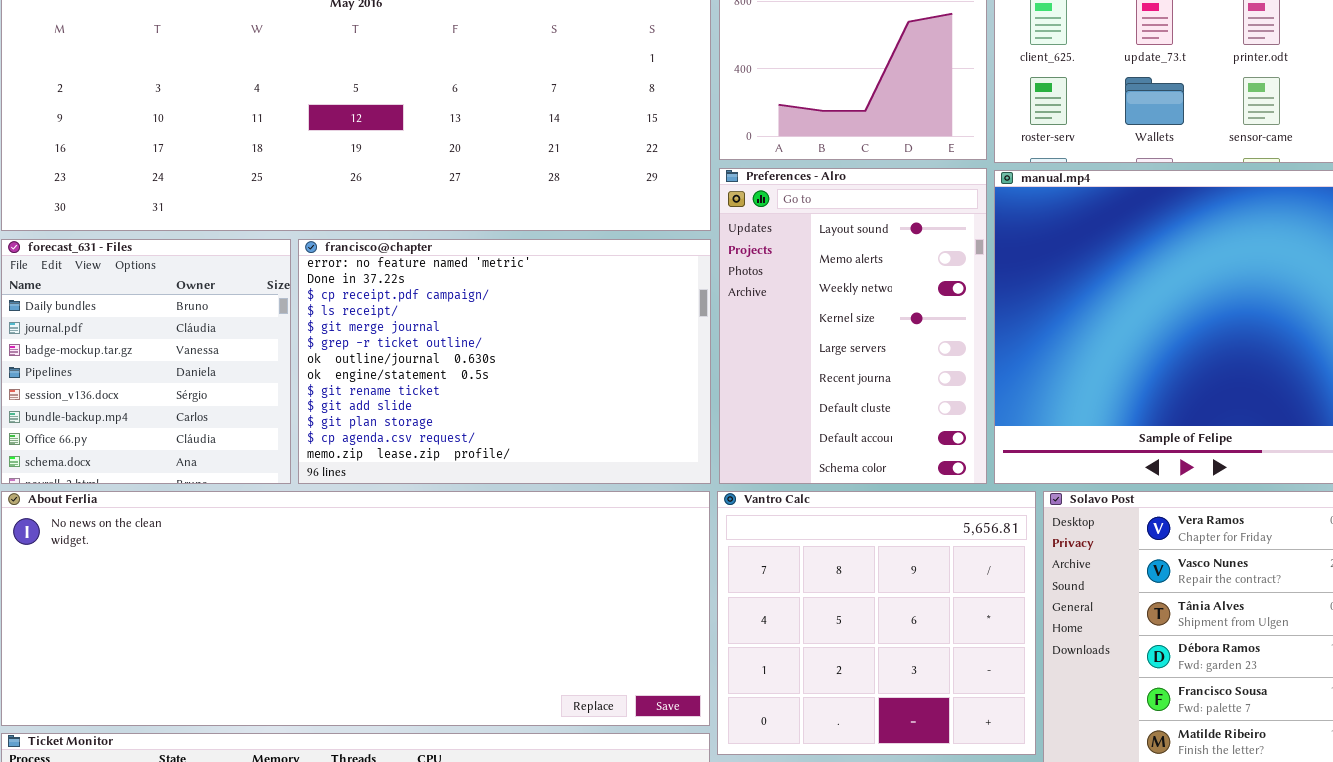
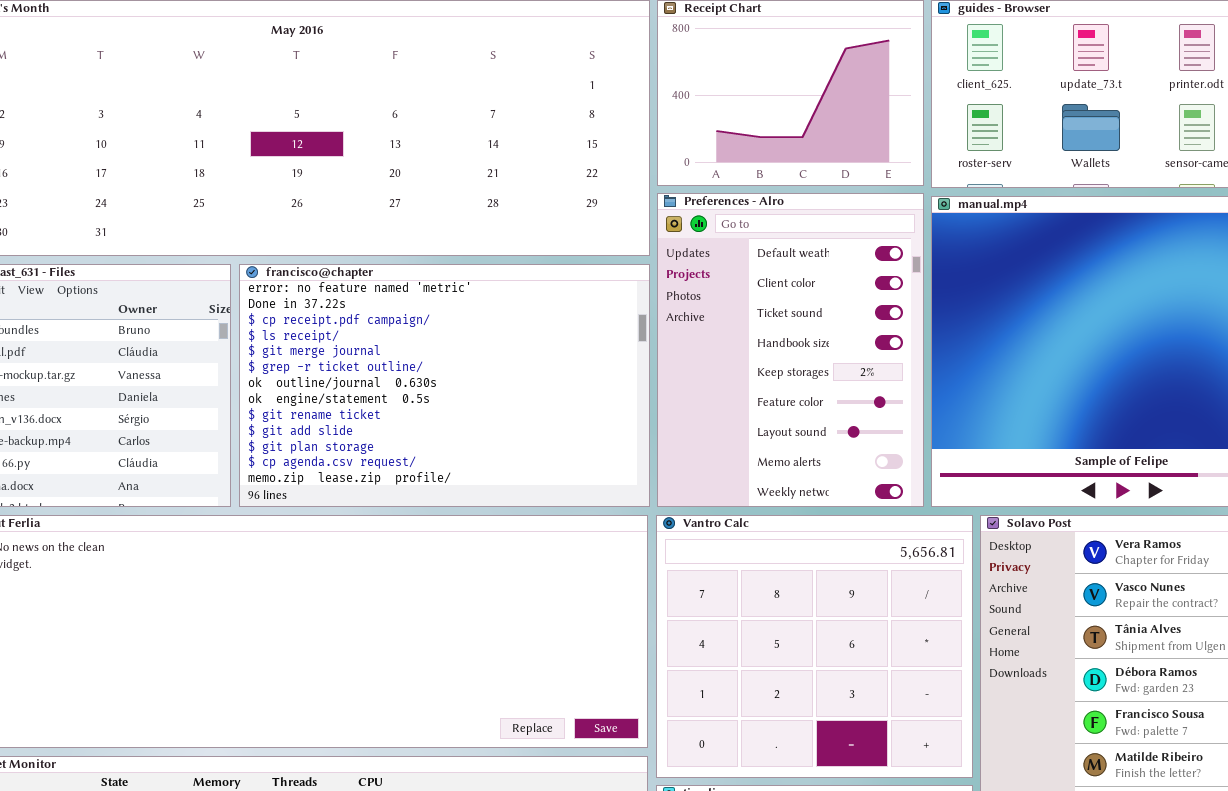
Preferences - Alro: [719,168,987,484] -> [657,193,924,507], scrolled up 6 rows

